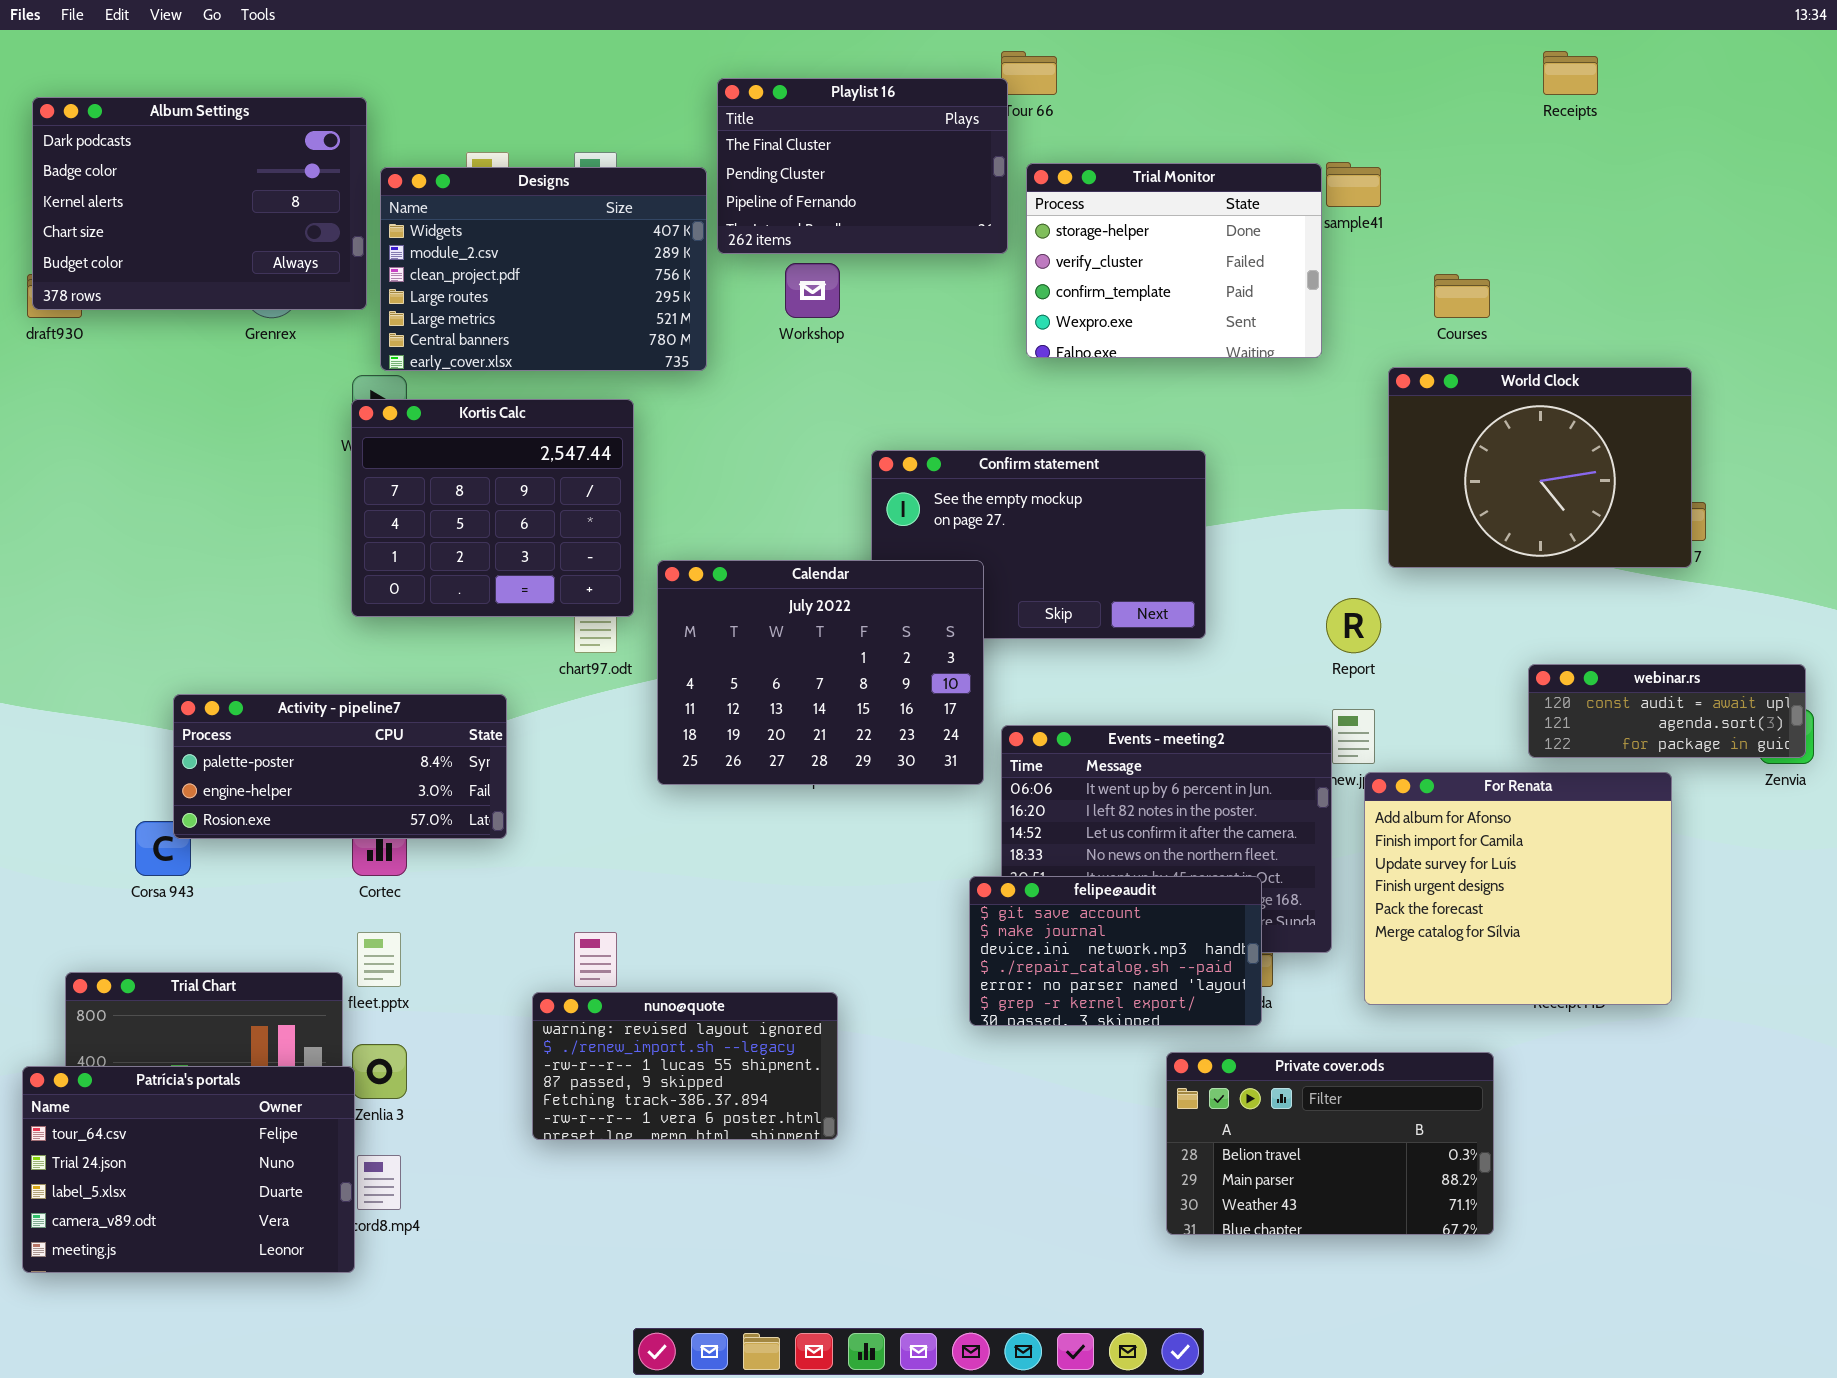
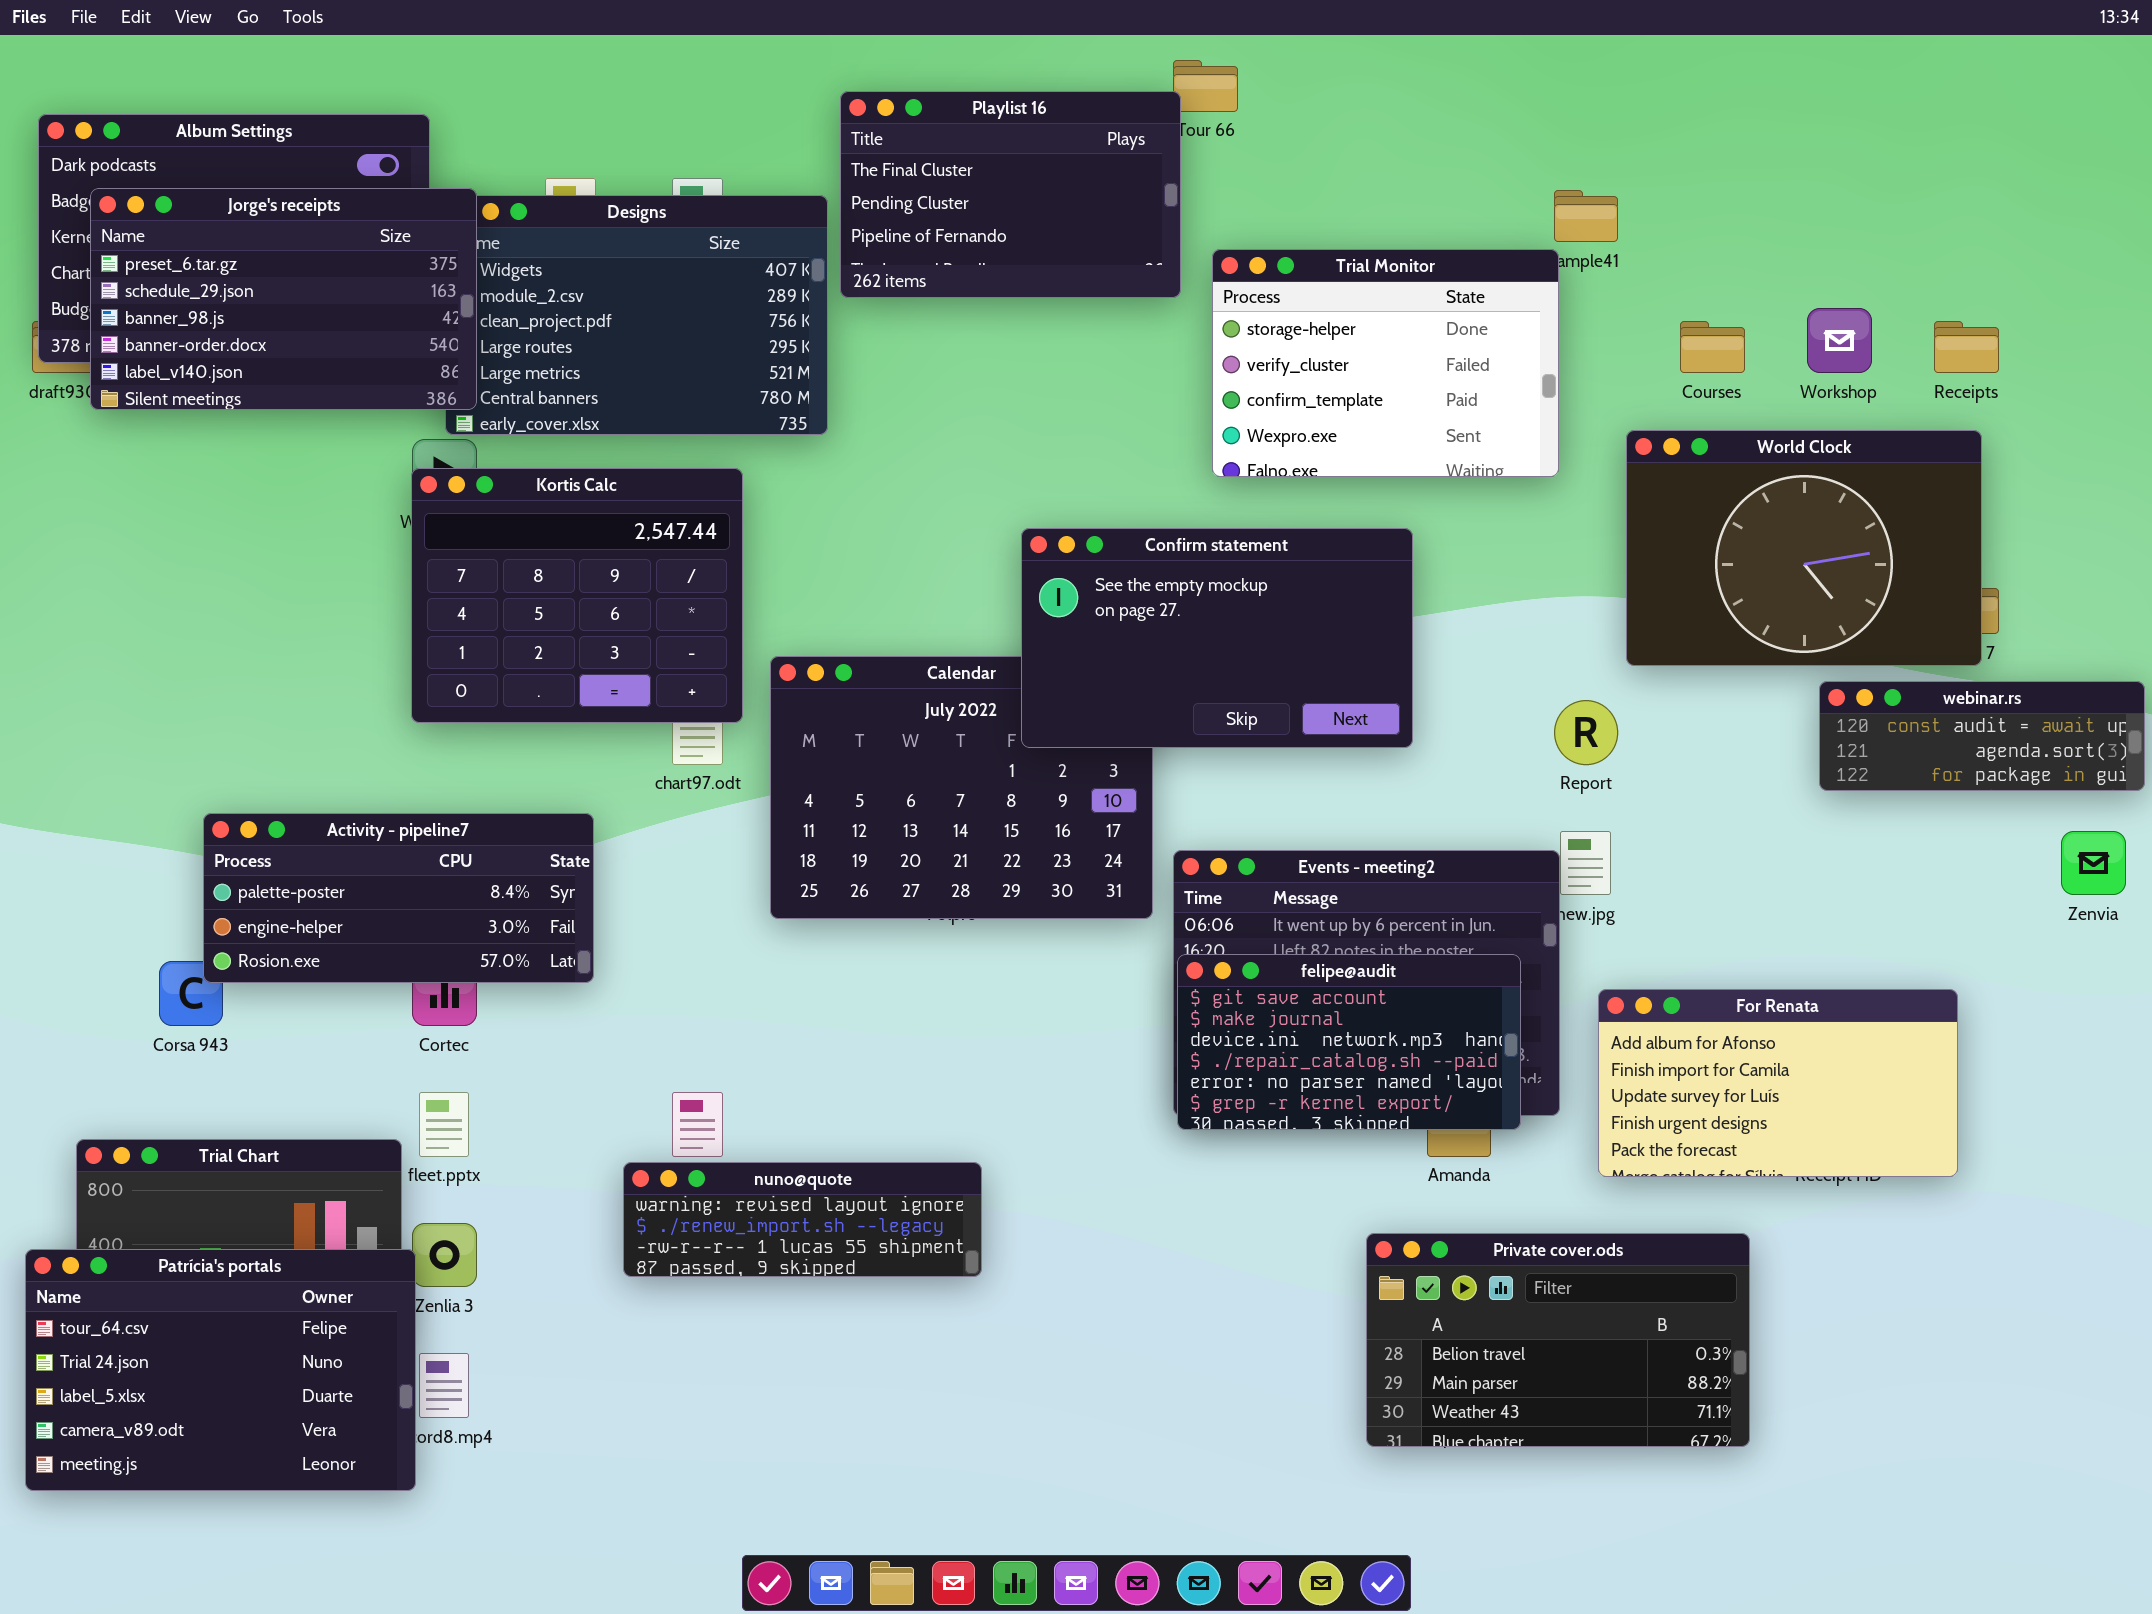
Receipts: [1543,51,1598,95] -> [1934,321,1999,373], moved
Jorge's receipts: none -> [90,188,477,410], opened
Trial Monitor: [1026,163,1322,358] -> [1212,249,1559,477], moved
Workshop: [785,263,840,318] -> [1807,308,1872,373], moved
Confirm statement: [871,450,1206,639] -> [1021,528,1413,748], raised
webinar.rs: [1528,664,1806,758] -> [1819,681,2145,791], moved
For Renata: [1364,772,1672,1005] -> [1598,989,1958,1177], resized
felipe@audit: [969,876,1262,1026] -> [1177,954,1521,1130], moved
nuno@quote: [532,992,838,1140] -> [623,1162,982,1277], resized

